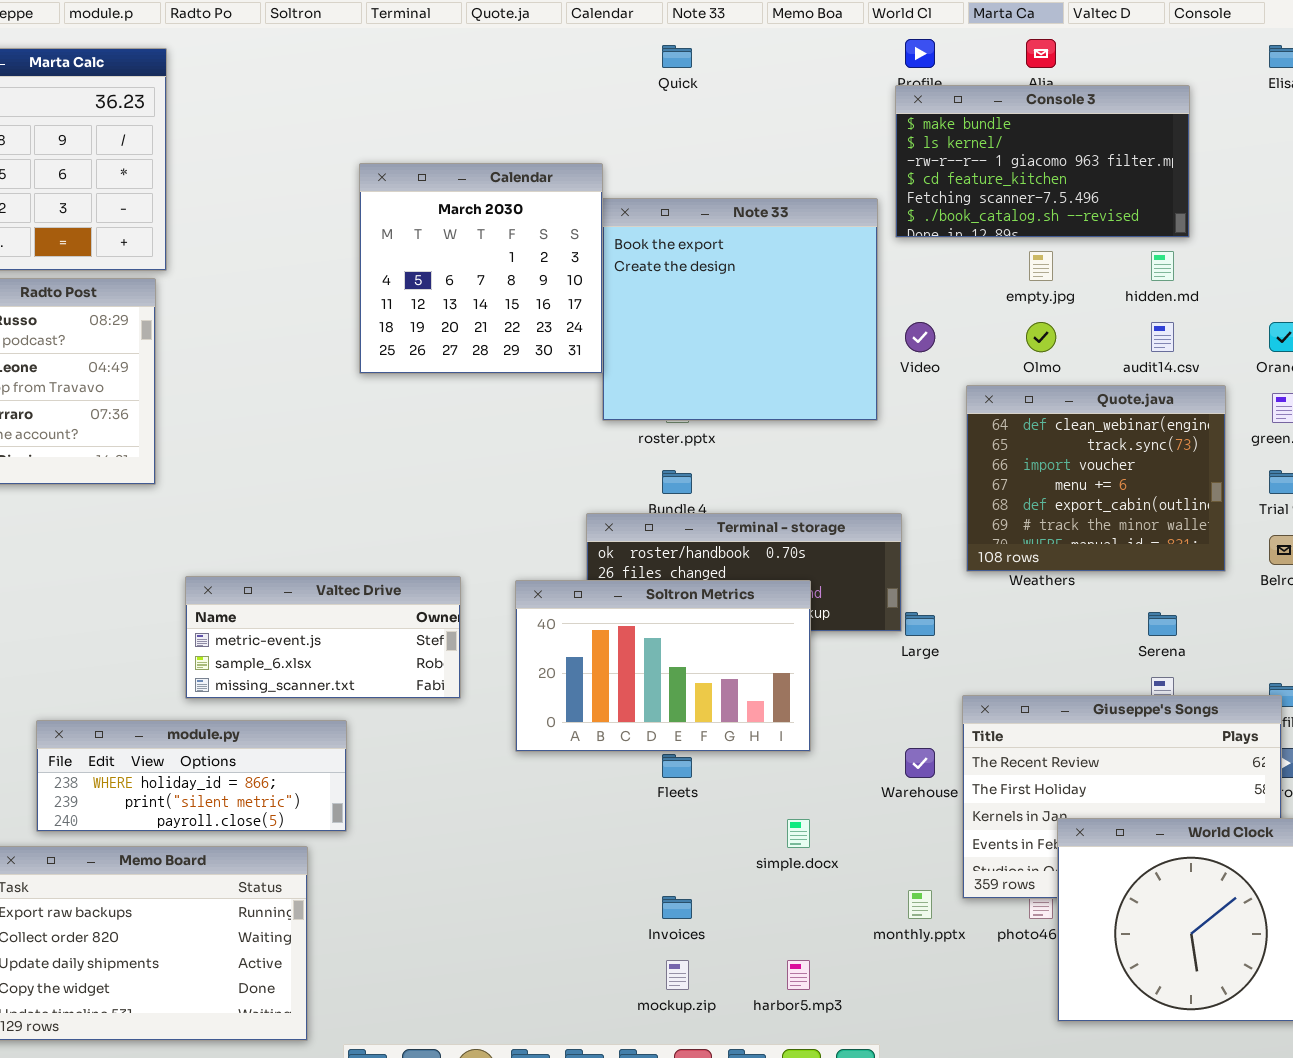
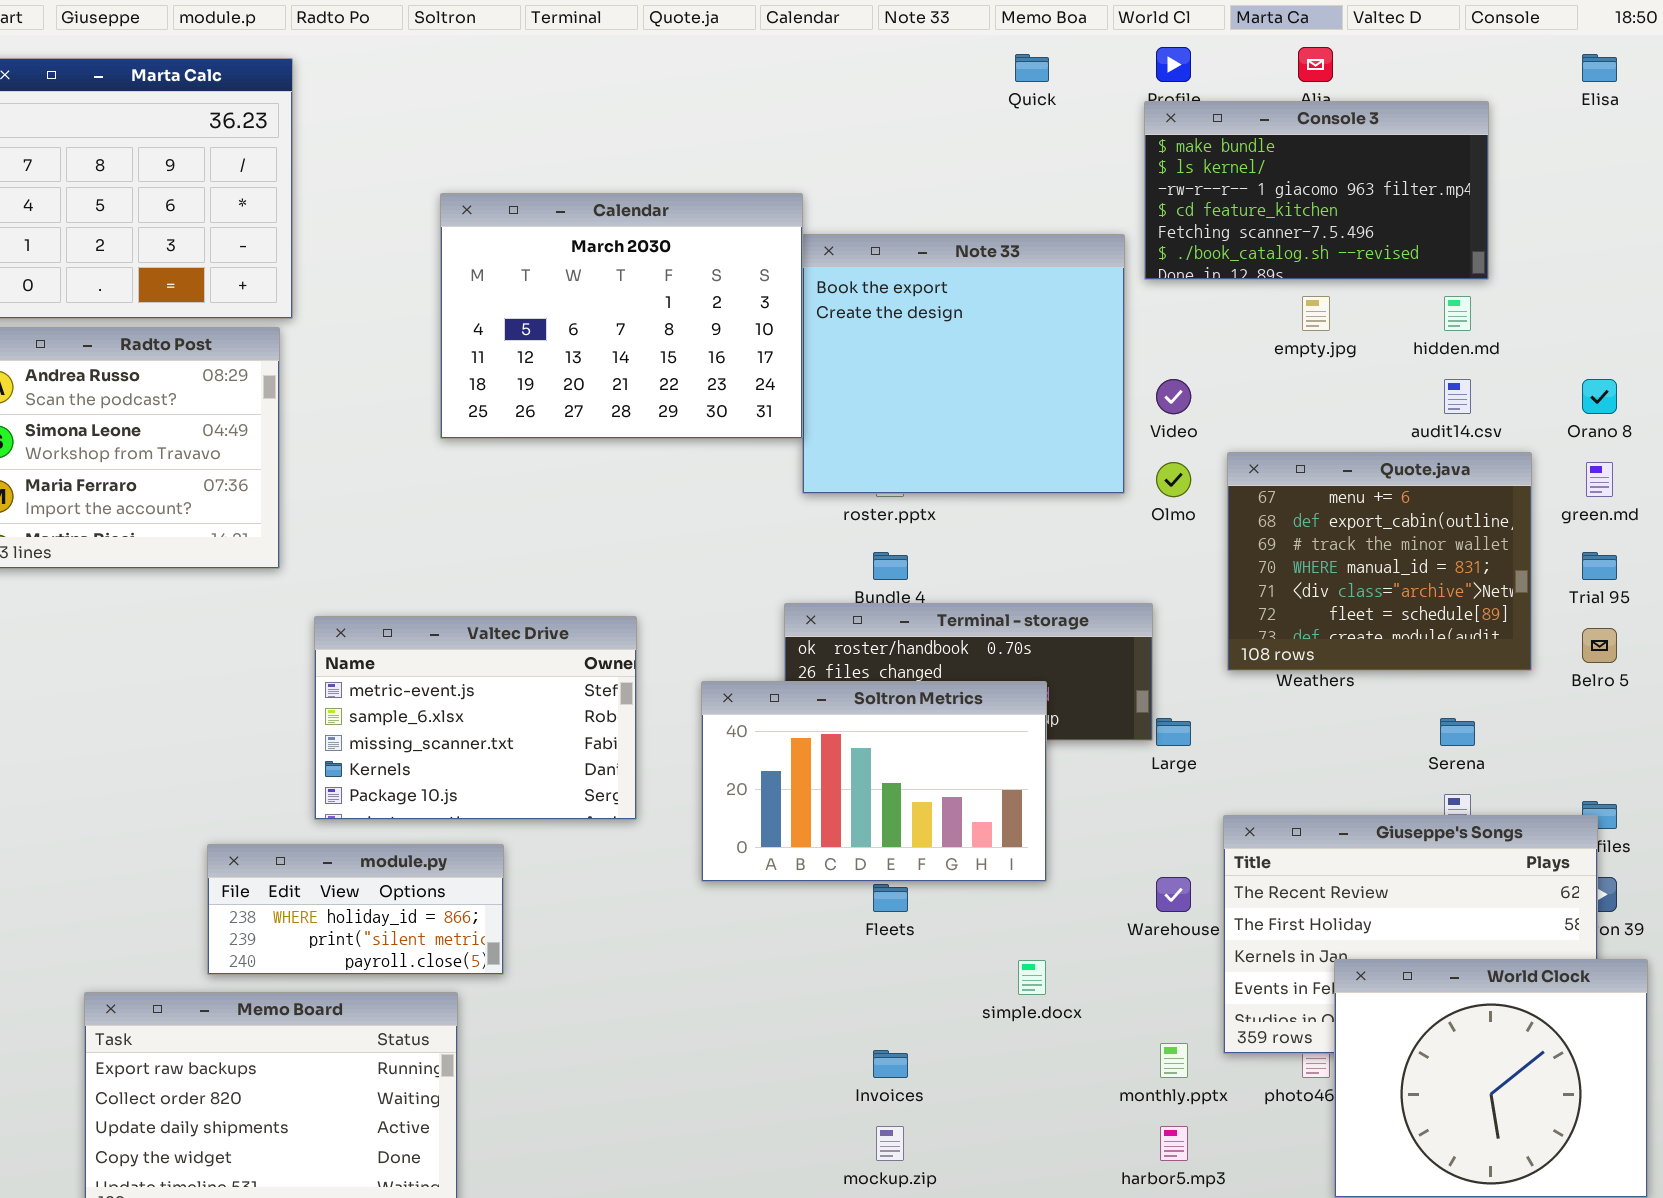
Quick: [662,45,692,68] -> [1015,54,1049,82], moved
Calendar: [359,163,603,374] -> [440,193,803,439], resized
Olmo: [1026,322,1056,352] -> [1156,462,1191,497], moved
Quote.java: [966,385,1226,572] -> [1227,452,1532,671], scrolled down 3 rows
Valtec Drive: [185,576,461,699] -> [314,616,637,820], resized
module.py: [36,720,347,832] -> [207,844,504,975], resized
harbor5.mp3: [787,960,810,990] -> [1160,1126,1188,1161], moved

